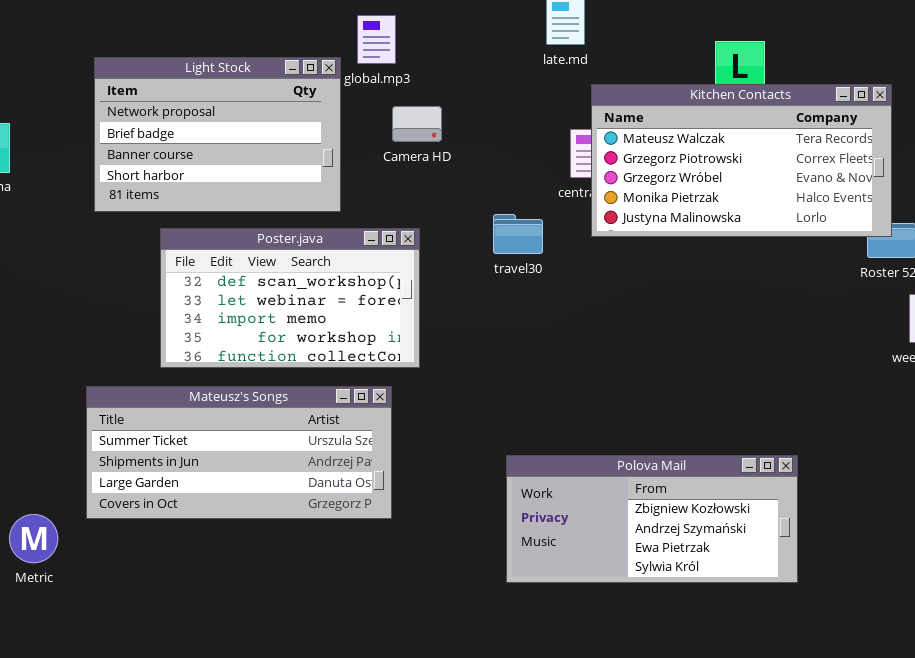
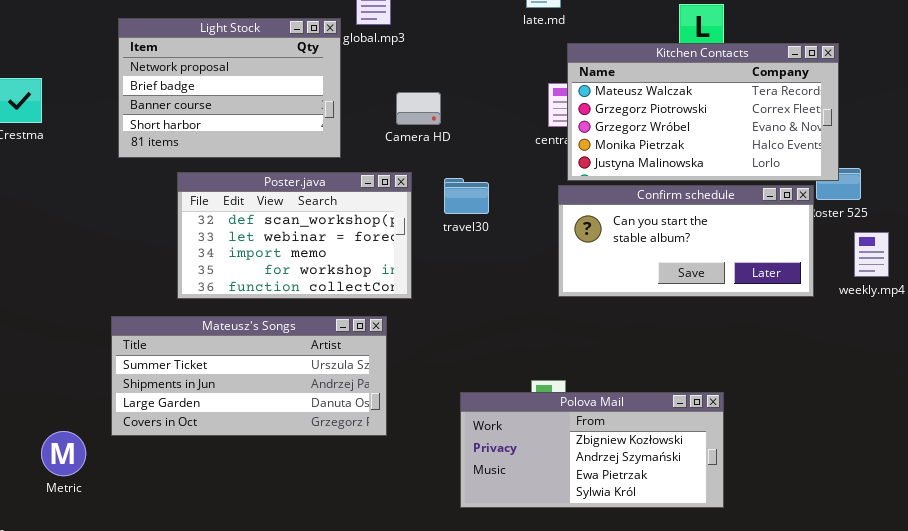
Camera HD: [392,106,442,142] -> [396,92,441,125], moved
travel30: [493,214,543,254] -> [444,178,489,214], moved
Confirm schedule: none -> [558,185,814,297], opened
Polova Mail: [506,455,798,583] -> [460,392,724,508], moved

